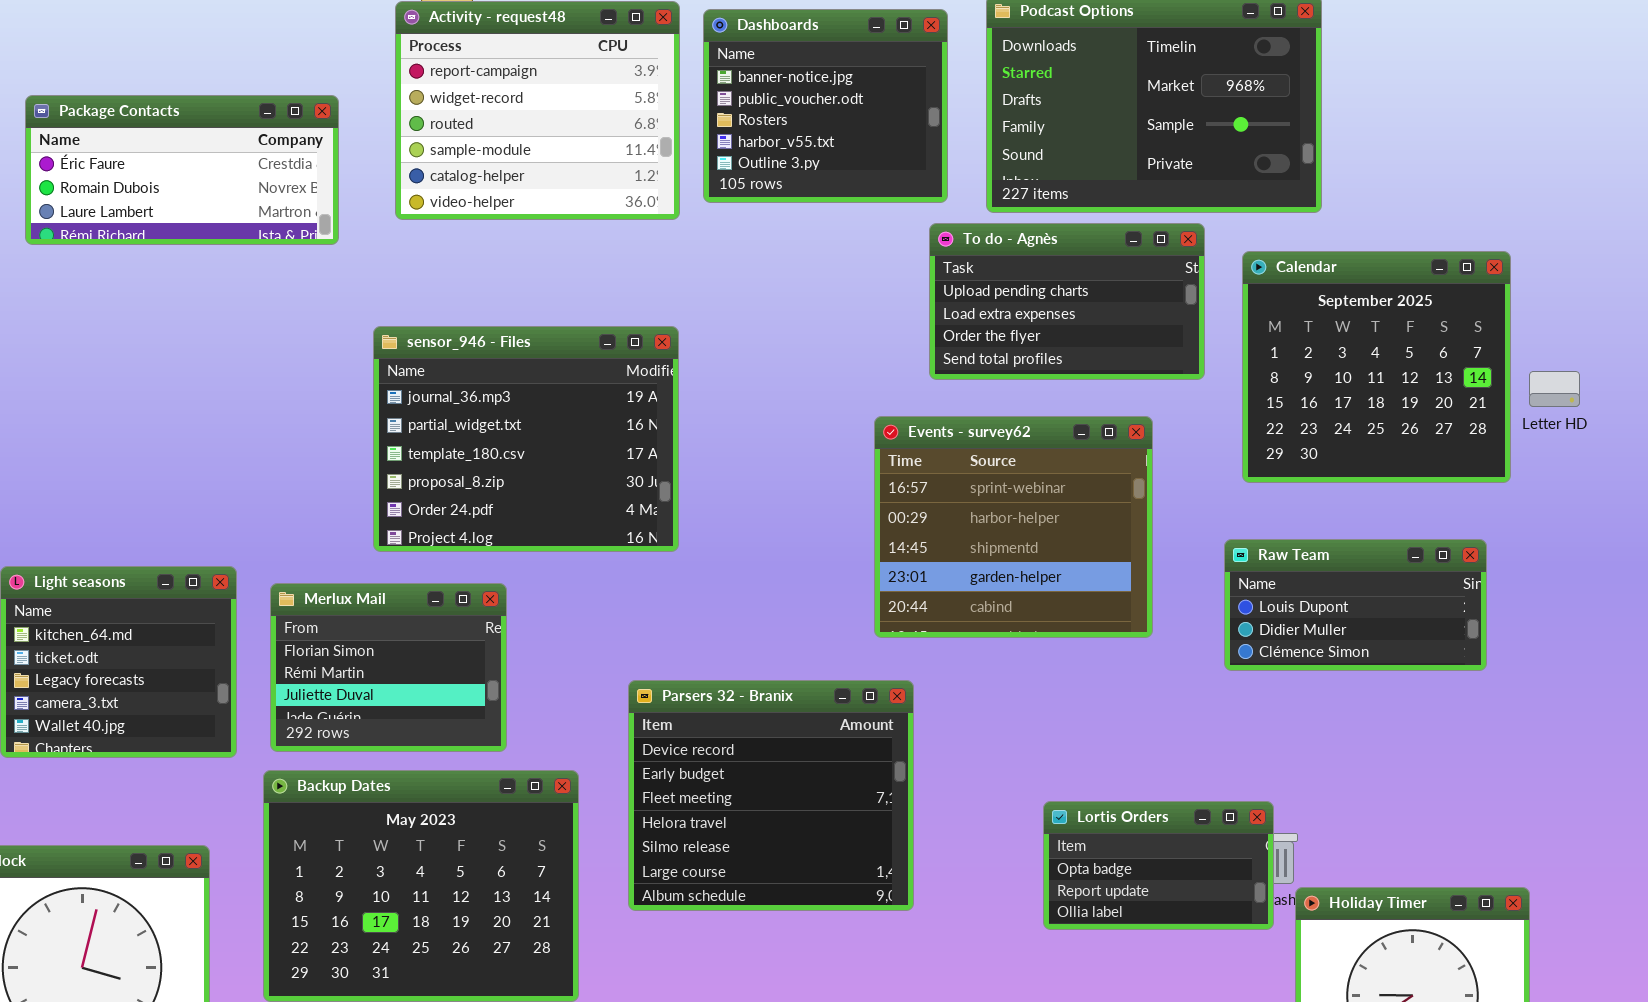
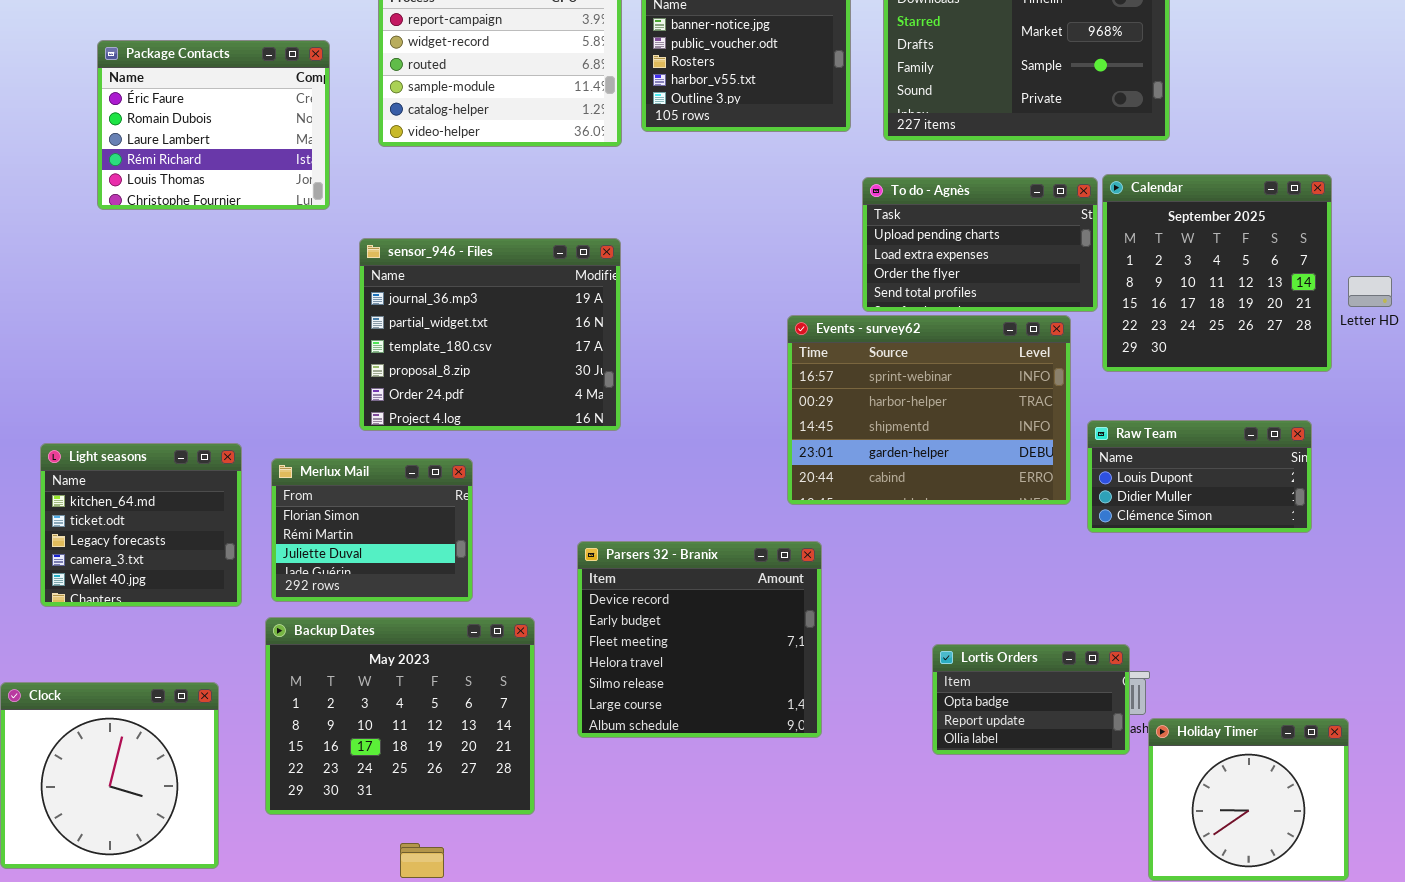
Package Contacts: [25,95,339,245] -> [97,40,330,210], resized
To do - Agnès: [929,223,1205,380] -> [862,177,1098,312], moved
Events - survey62: [874,416,1153,638] -> [787,315,1071,505], resized

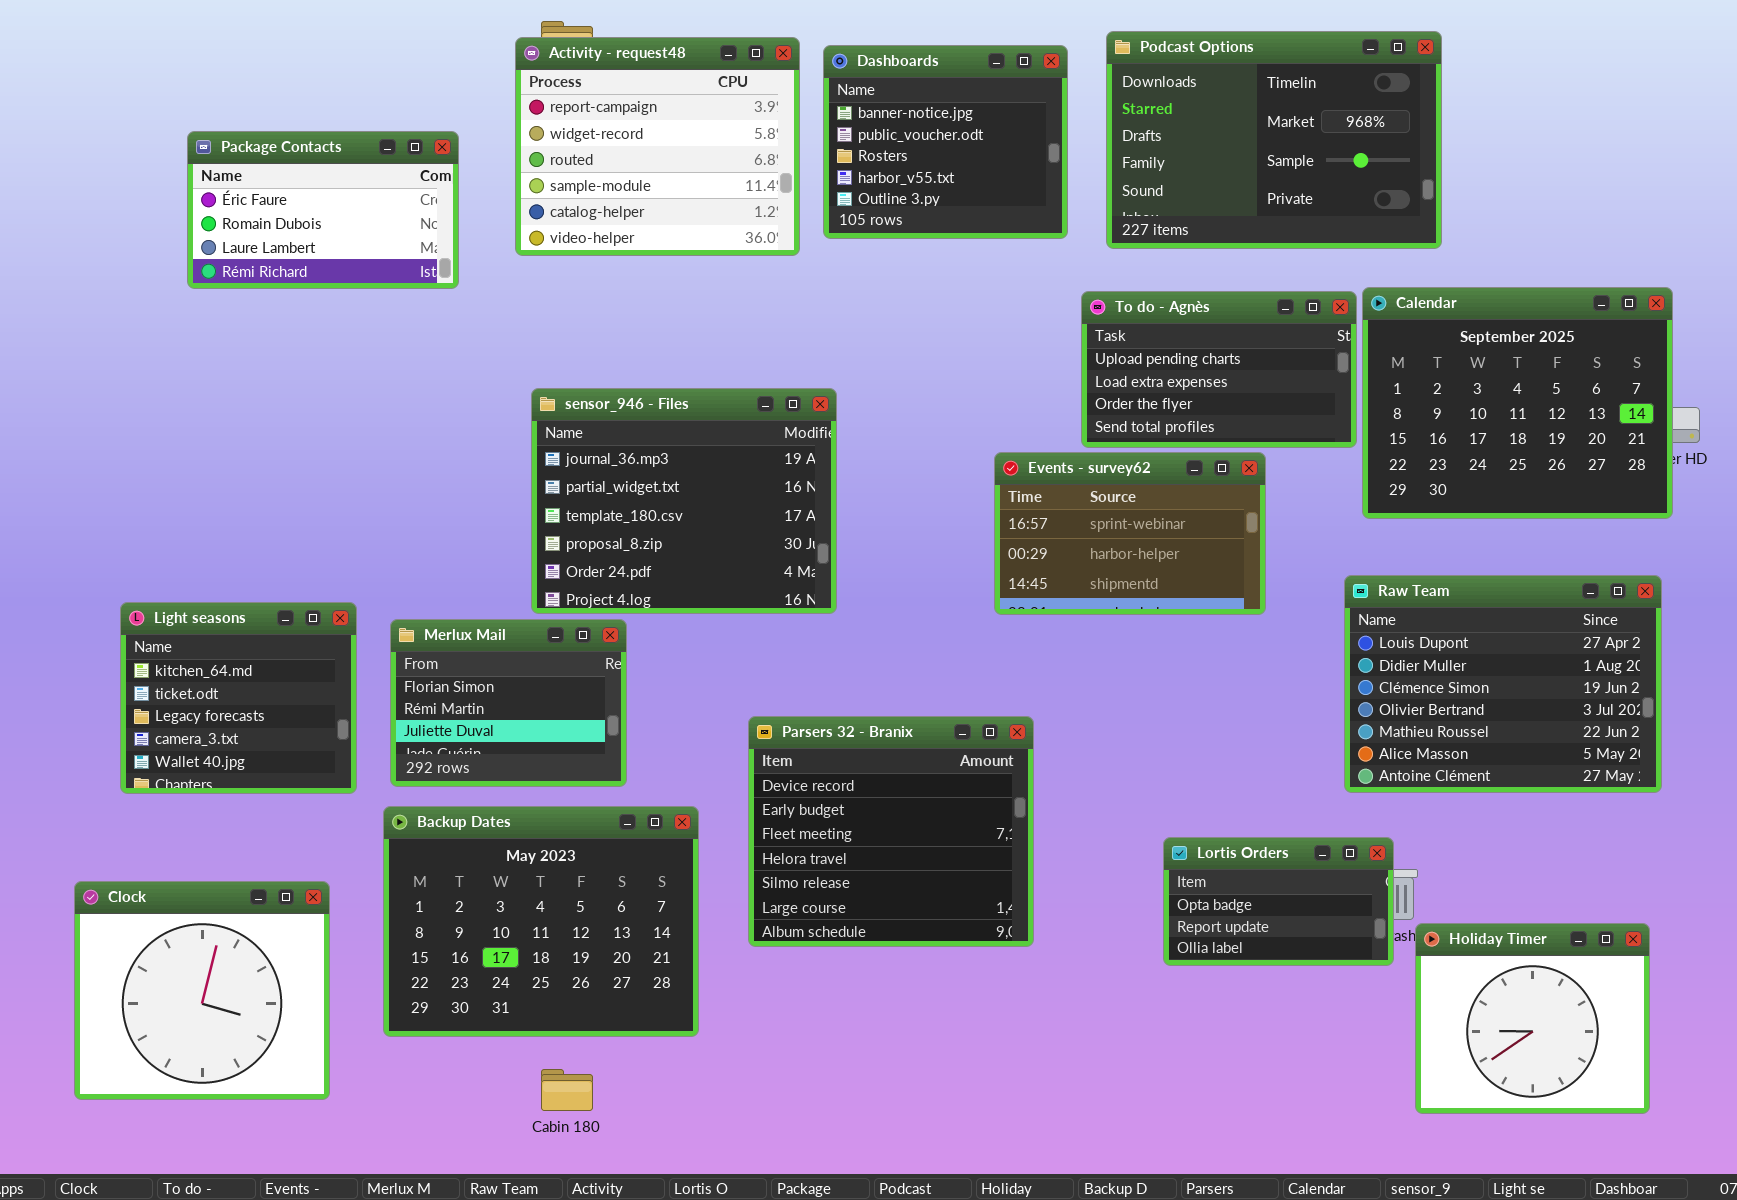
Package Contacts: [97,40,330,210] -> [187,131,459,289], resized
Calendar: [1102,174,1332,372] -> [1362,287,1673,519], resized
sensor_946 - Files: [359,238,621,431] -> [531,388,837,614], moved
Events - survey62: [787,315,1071,505] -> [994,452,1266,615], resized
Raw Team: [1087,420,1312,533] -> [1344,575,1662,793], resized

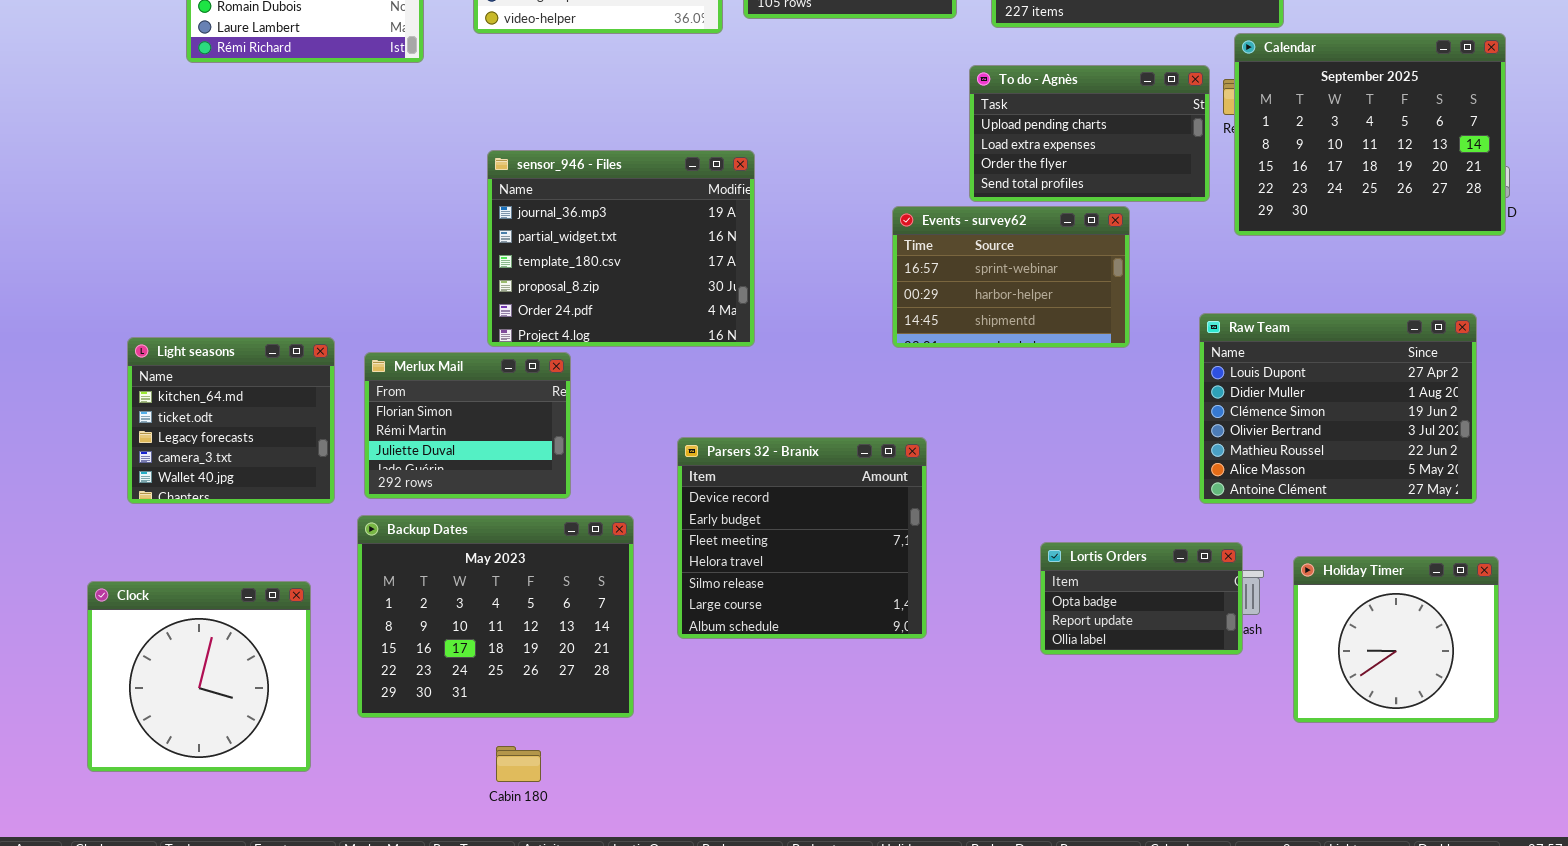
Calendar: [1362,287,1673,519] -> [1234,33,1506,236], moved
Holiday Timer: [1415,923,1650,1114] -> [1293,556,1499,723], moved

